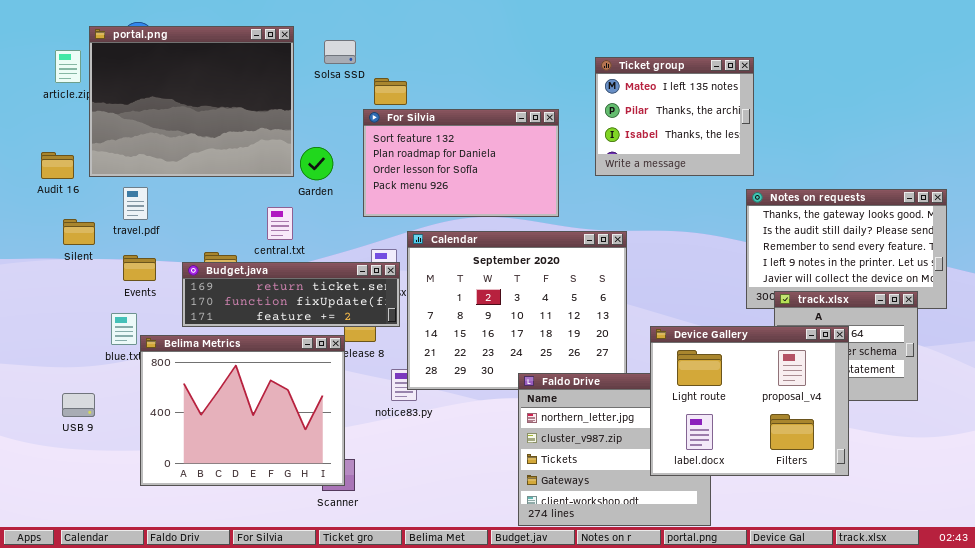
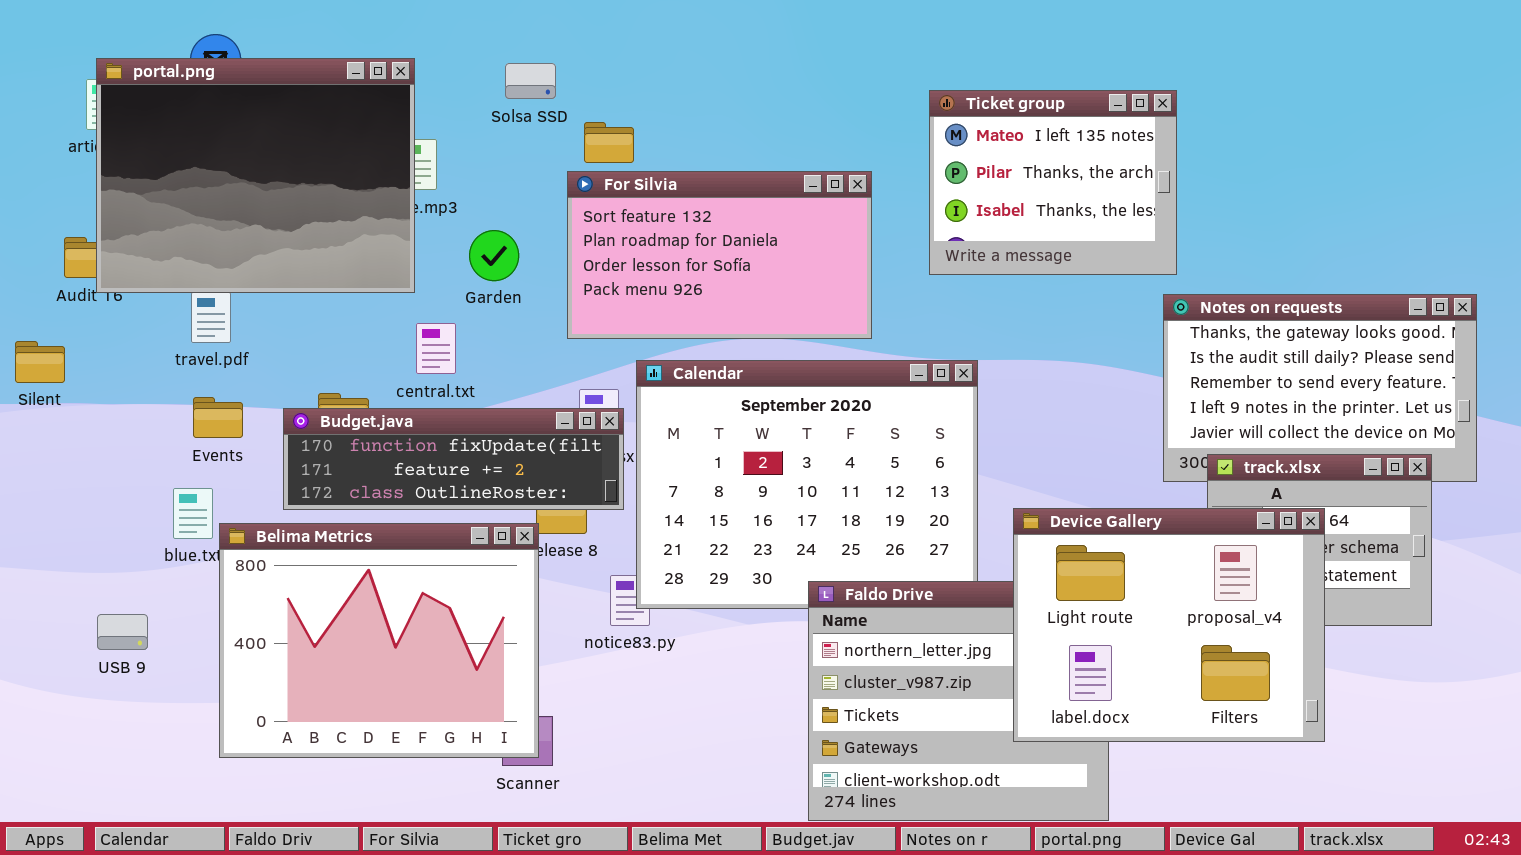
portal.png: [89,26,294,177] -> [96,58,415,293], moved
Silent: [63,219,95,245] -> [15,341,65,383], moved
Budget.java: [182,262,400,327] -> [283,408,624,510], scrolled down 1 row

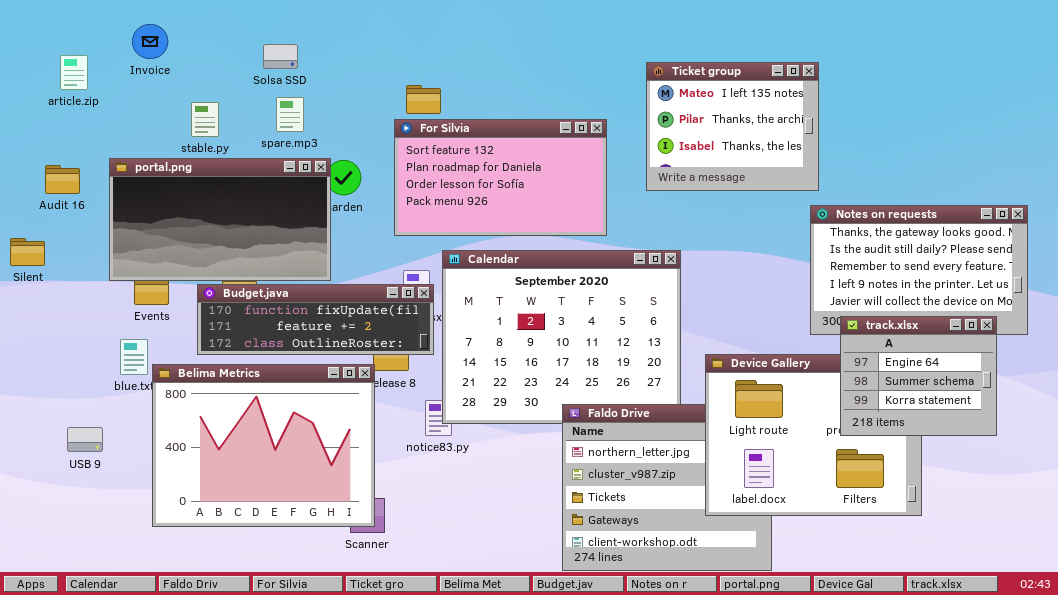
portal.png: [96,58,415,293] -> [109,158,331,281], moved, resized
Solsa SSD: [505,63,556,99] -> [263,44,298,69], moved
track.xlsx: [1207,454,1432,626] -> [840,316,997,436], raised

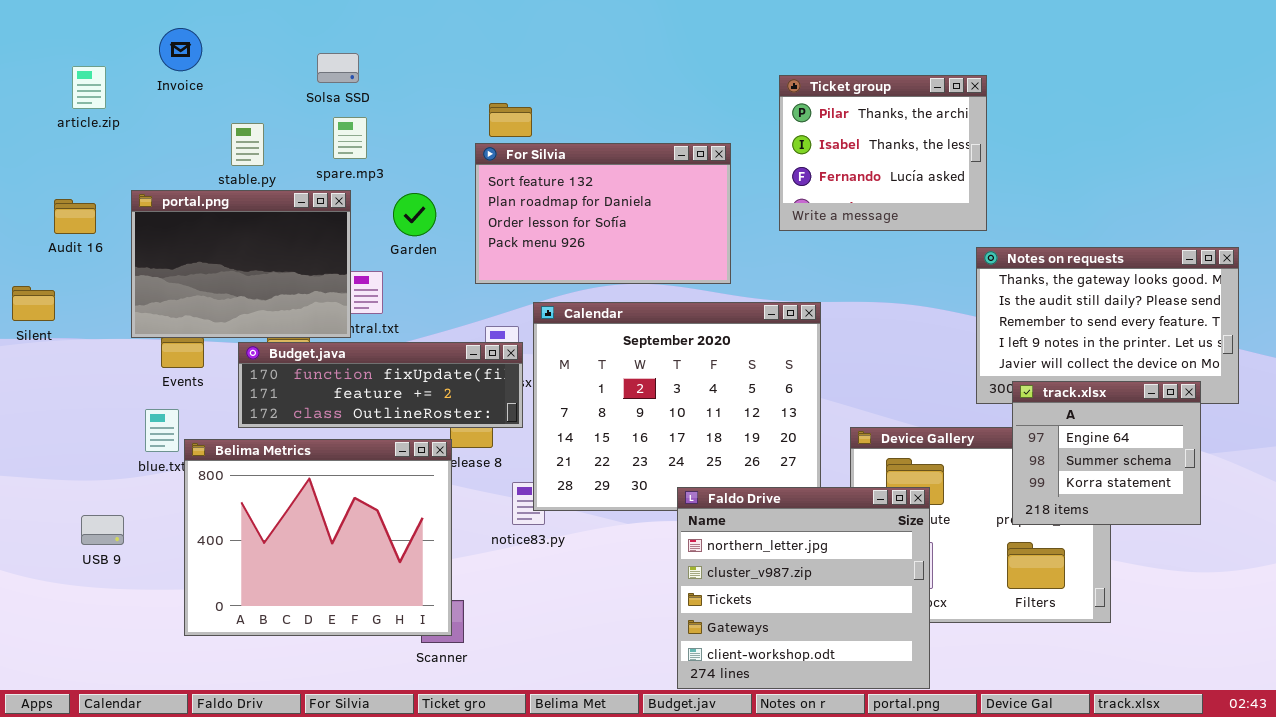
Ticket group: [646,62,819,191] -> [779,75,987,231], scrolled down 1 row
portal.png: [109,158,331,281] -> [131,190,351,338], resized
Faldo Drive: [562,404,772,571] -> [677,487,930,689], raised

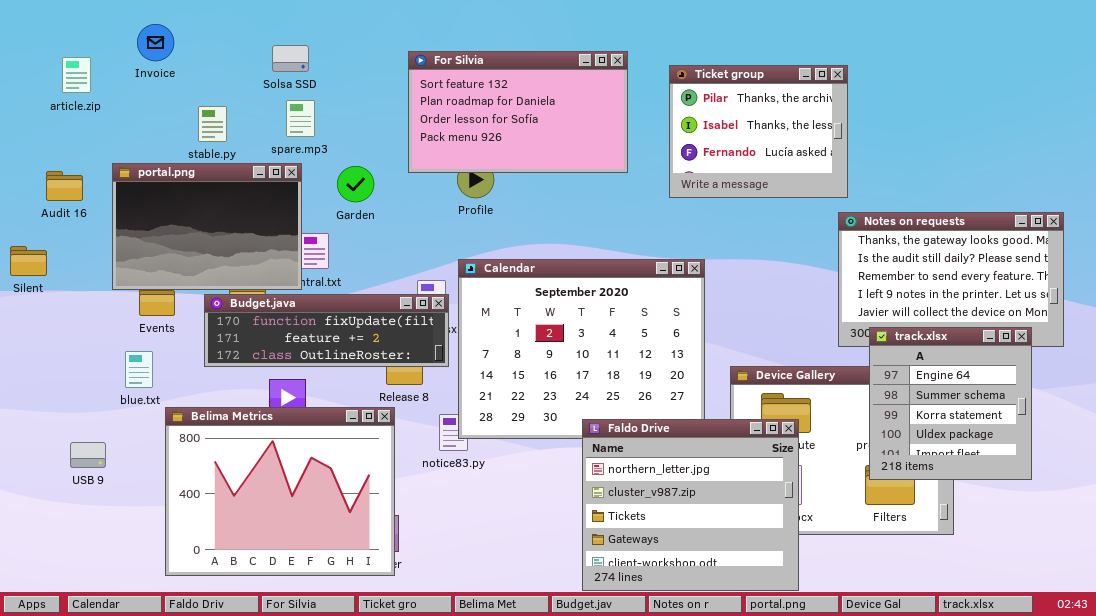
For Silvia: [475,143,731,284] -> [408,51,628,173], moved
track.xlsx: [1012,381,1201,525] -> [869,327,1032,480], resized
Belima Metrics: [184,439,452,636] -> [165,407,395,576], moved

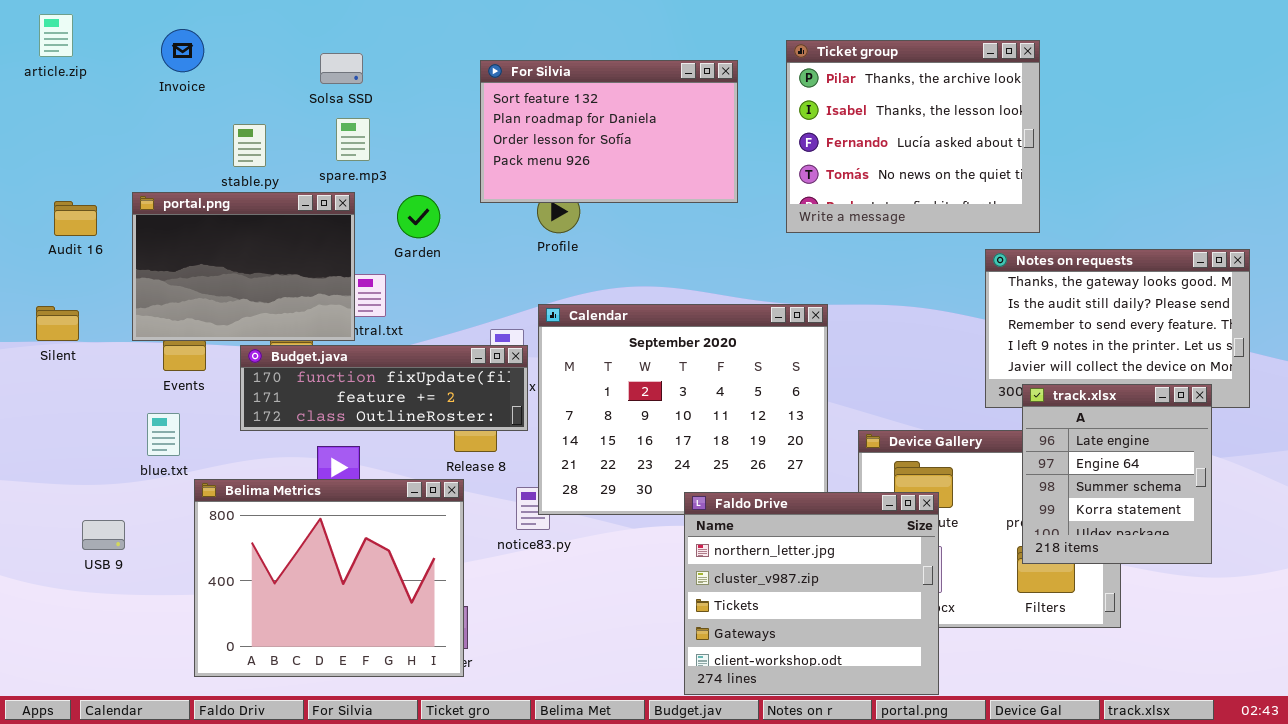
article.zip: [62,57,91,93] -> [39,14,73,57], moved
Ticket group: [669,65,848,198] -> [786,40,1040,233], resized
Silent: [10,246,47,276] -> [36,306,79,341], moved
track.xlsx: [869,327,1032,480] -> [1022,384,1212,564], scrolled up 1 row

